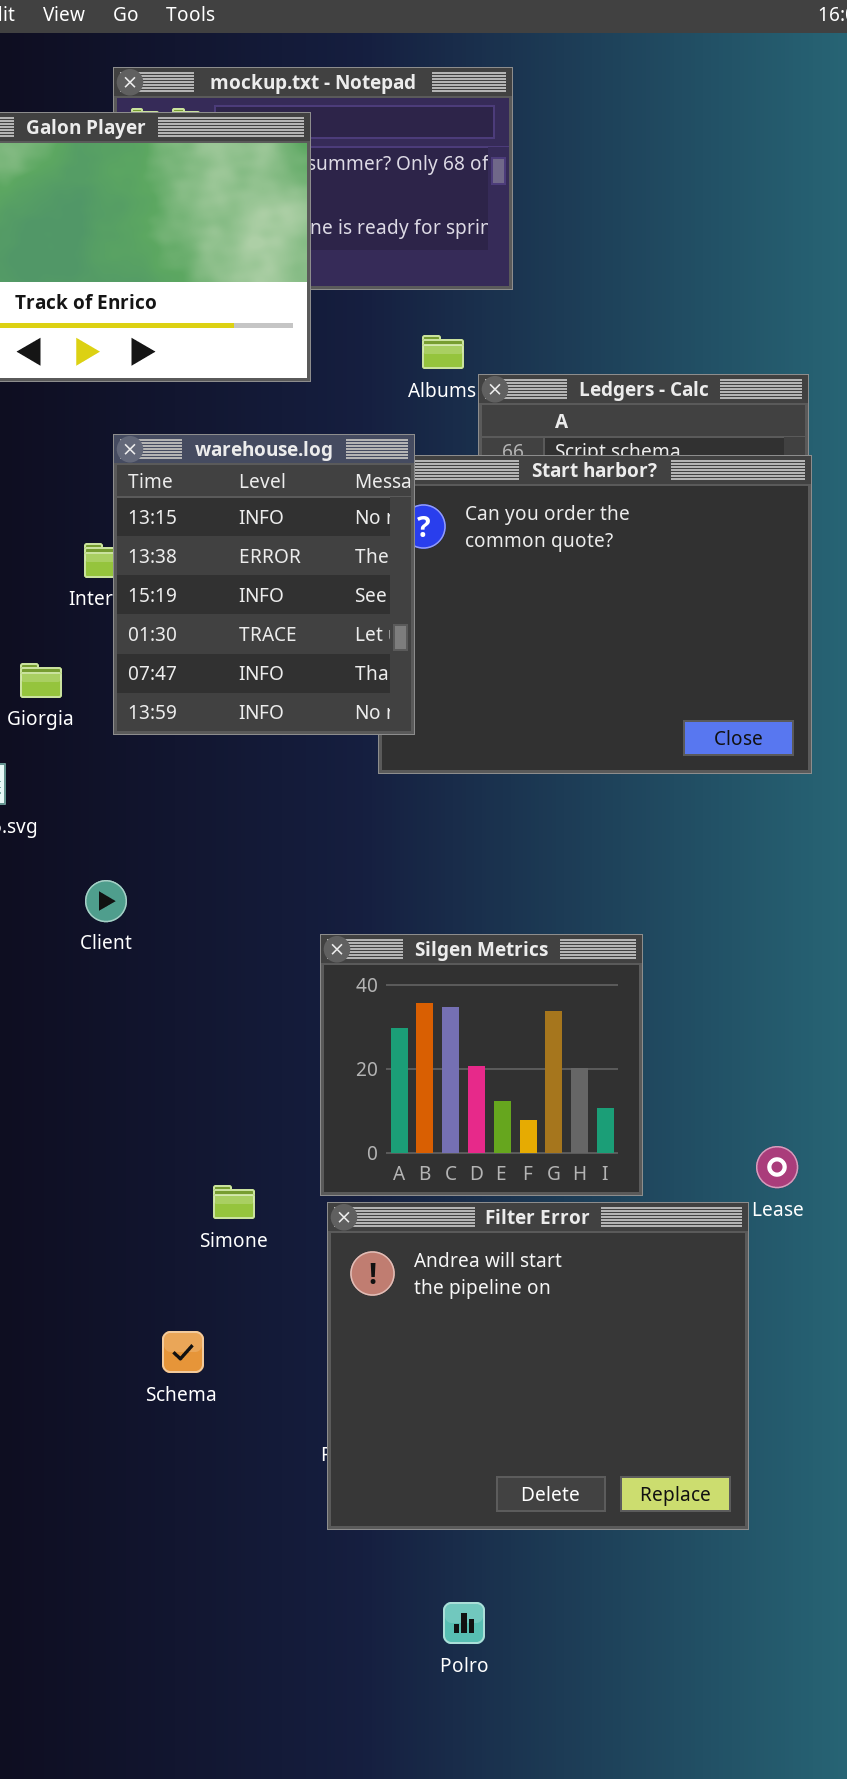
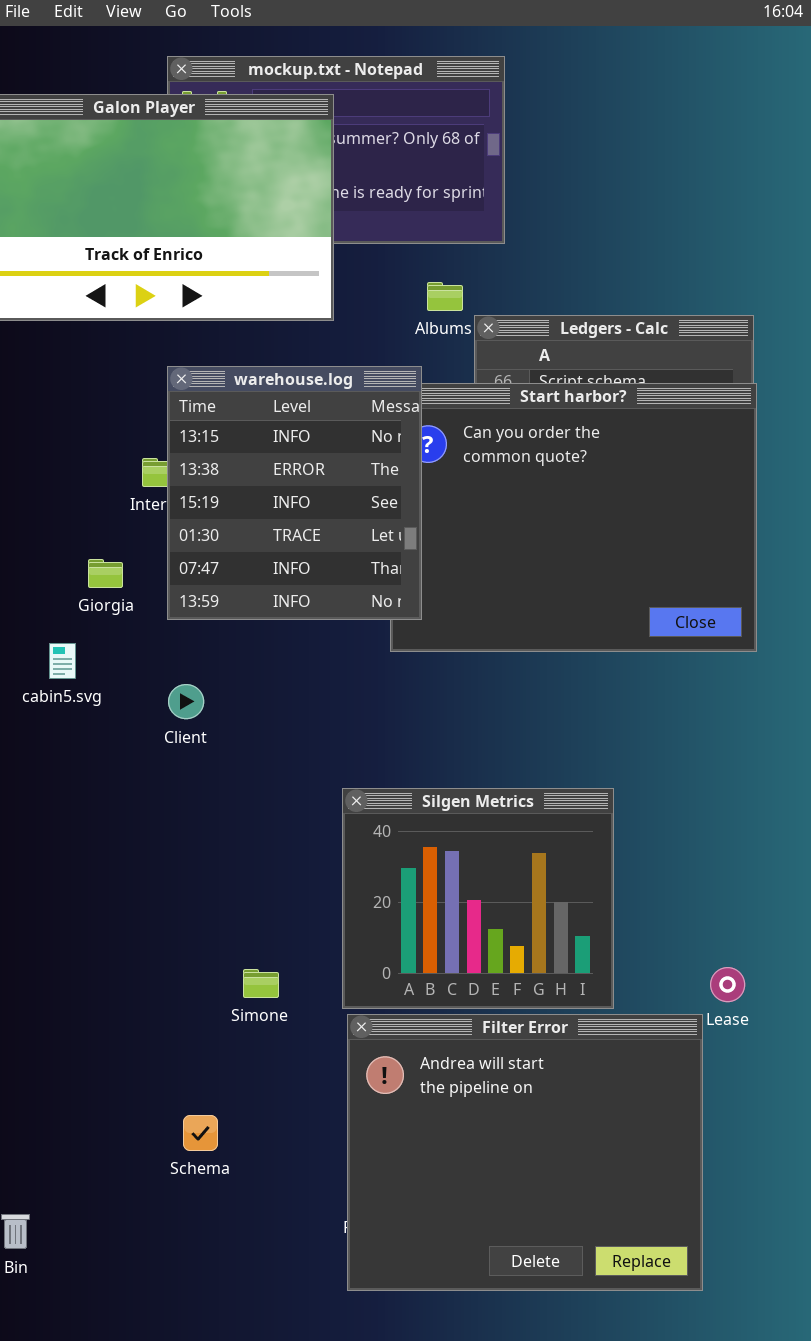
Client: [85,880,127,922] -> [168,684,204,719], moved
Simone: [213,1185,255,1219] -> [243,969,279,998], moved
Schema: [162,1331,204,1373] -> [183,1115,218,1151], moved

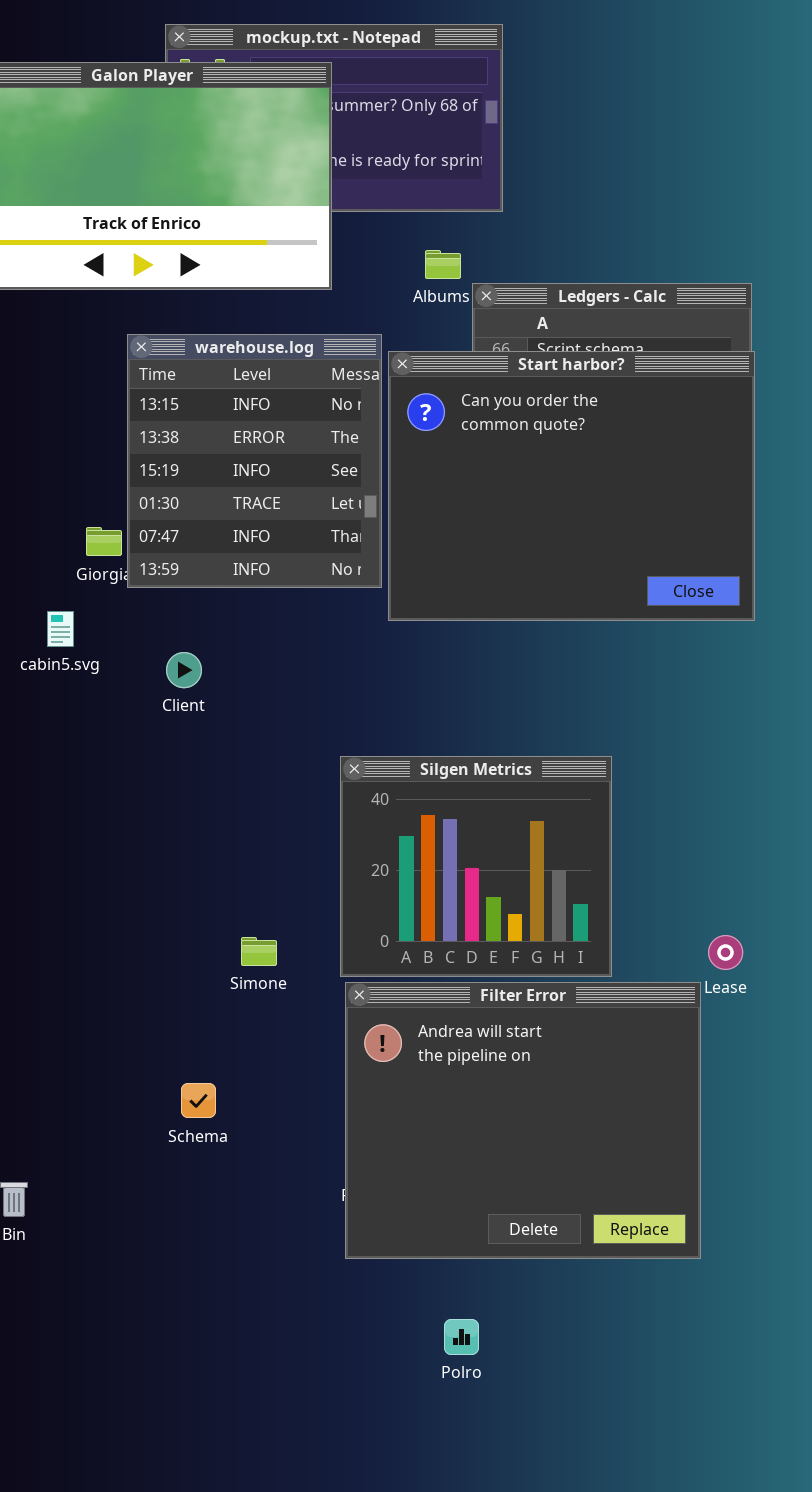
warehouse.log: [167,366,422,620] -> [127,334,382,588], moved

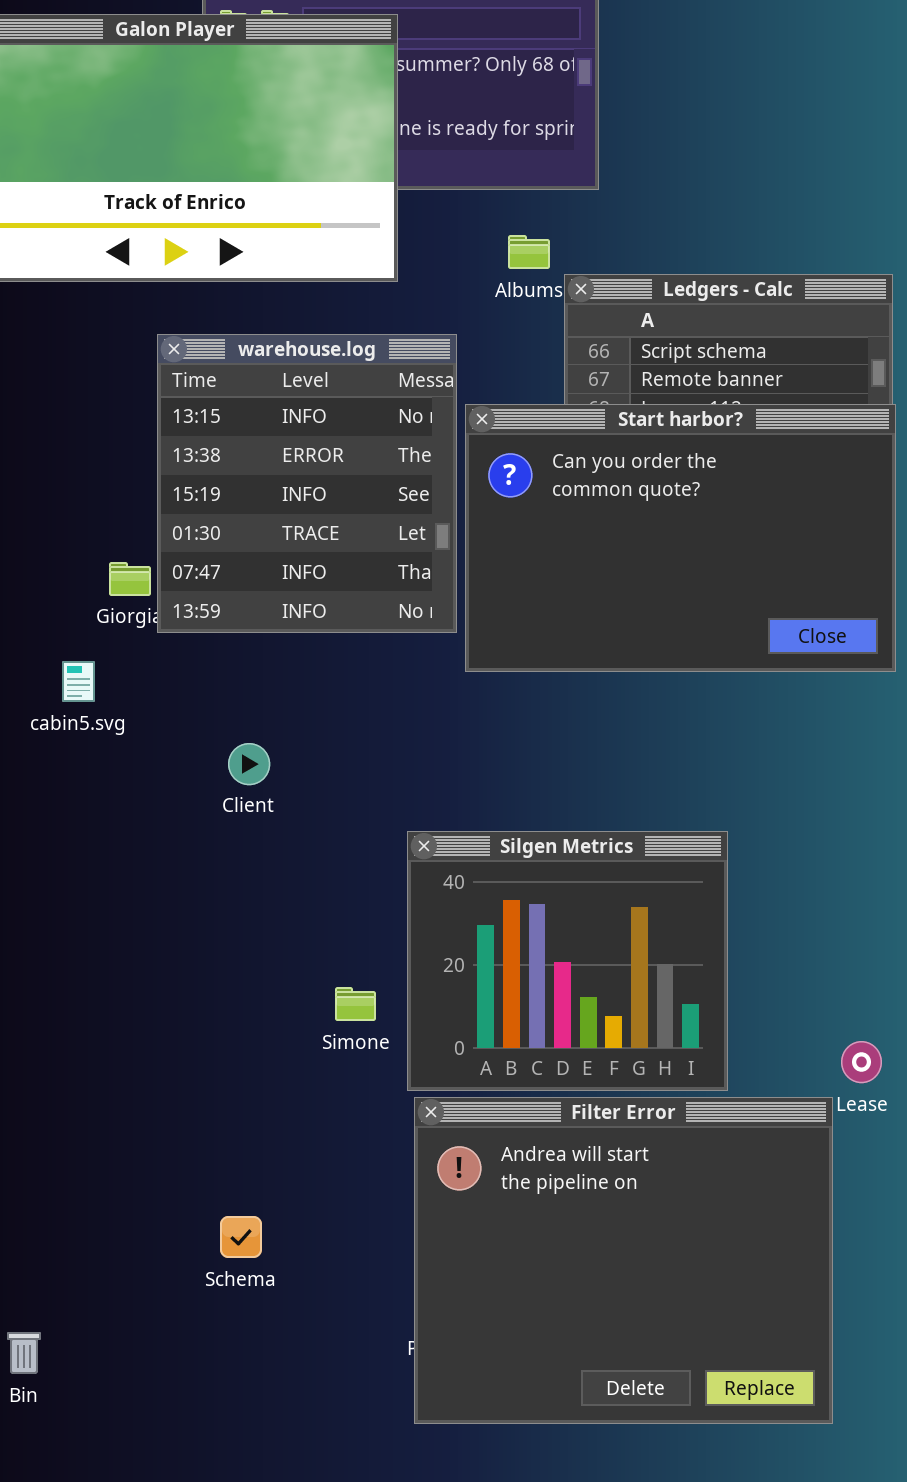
Start harbor?: [388,351,755,621] -> [465,404,896,672], resized
Client: [166,652,202,688] -> [228,743,270,785], moved
Simone: [241,937,277,966] -> [335,987,376,1021], moved

